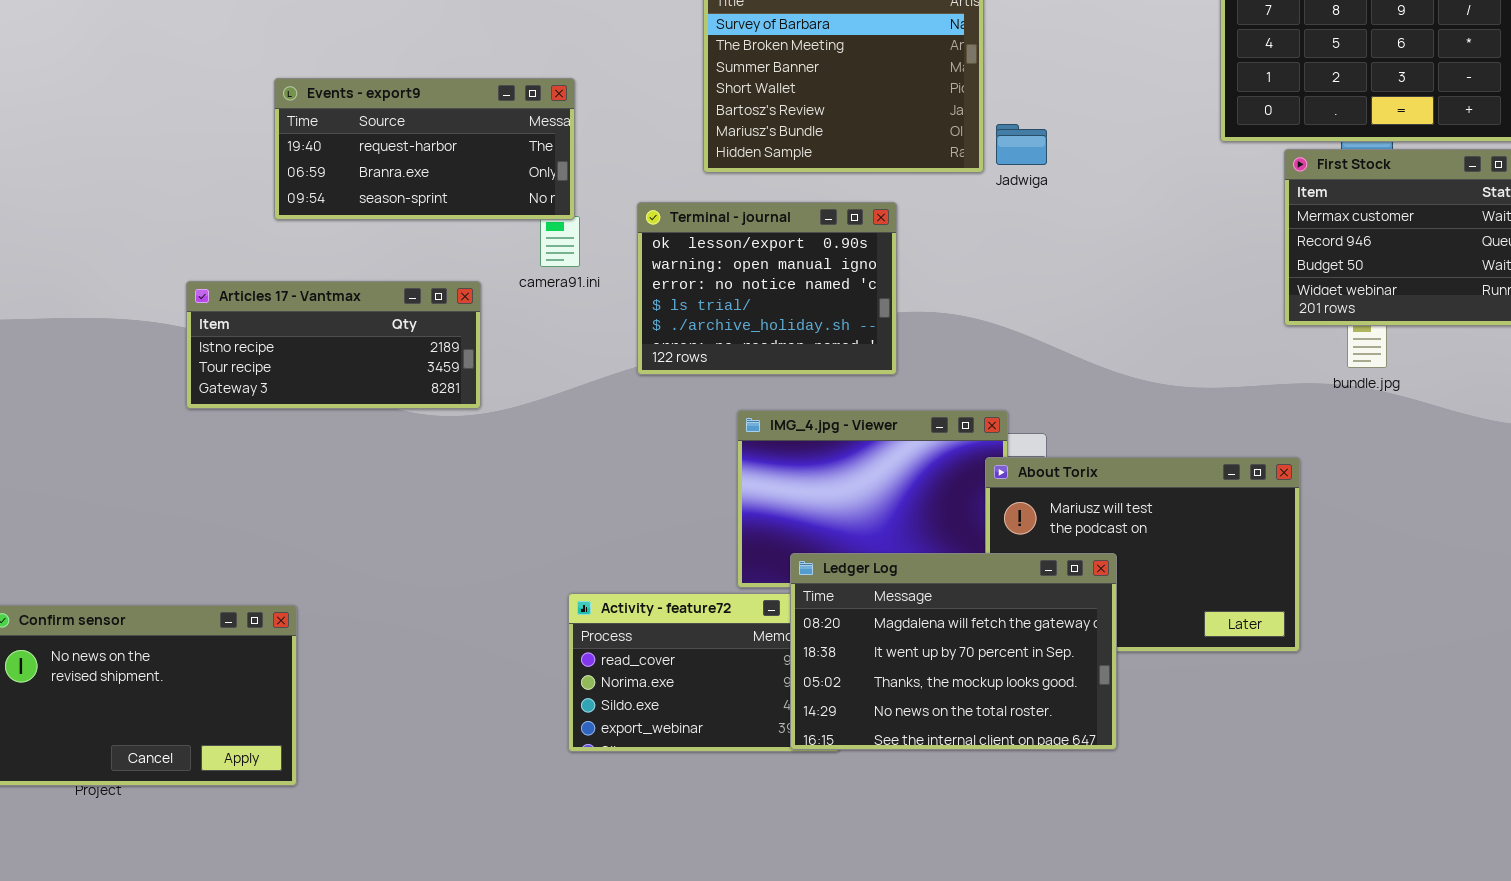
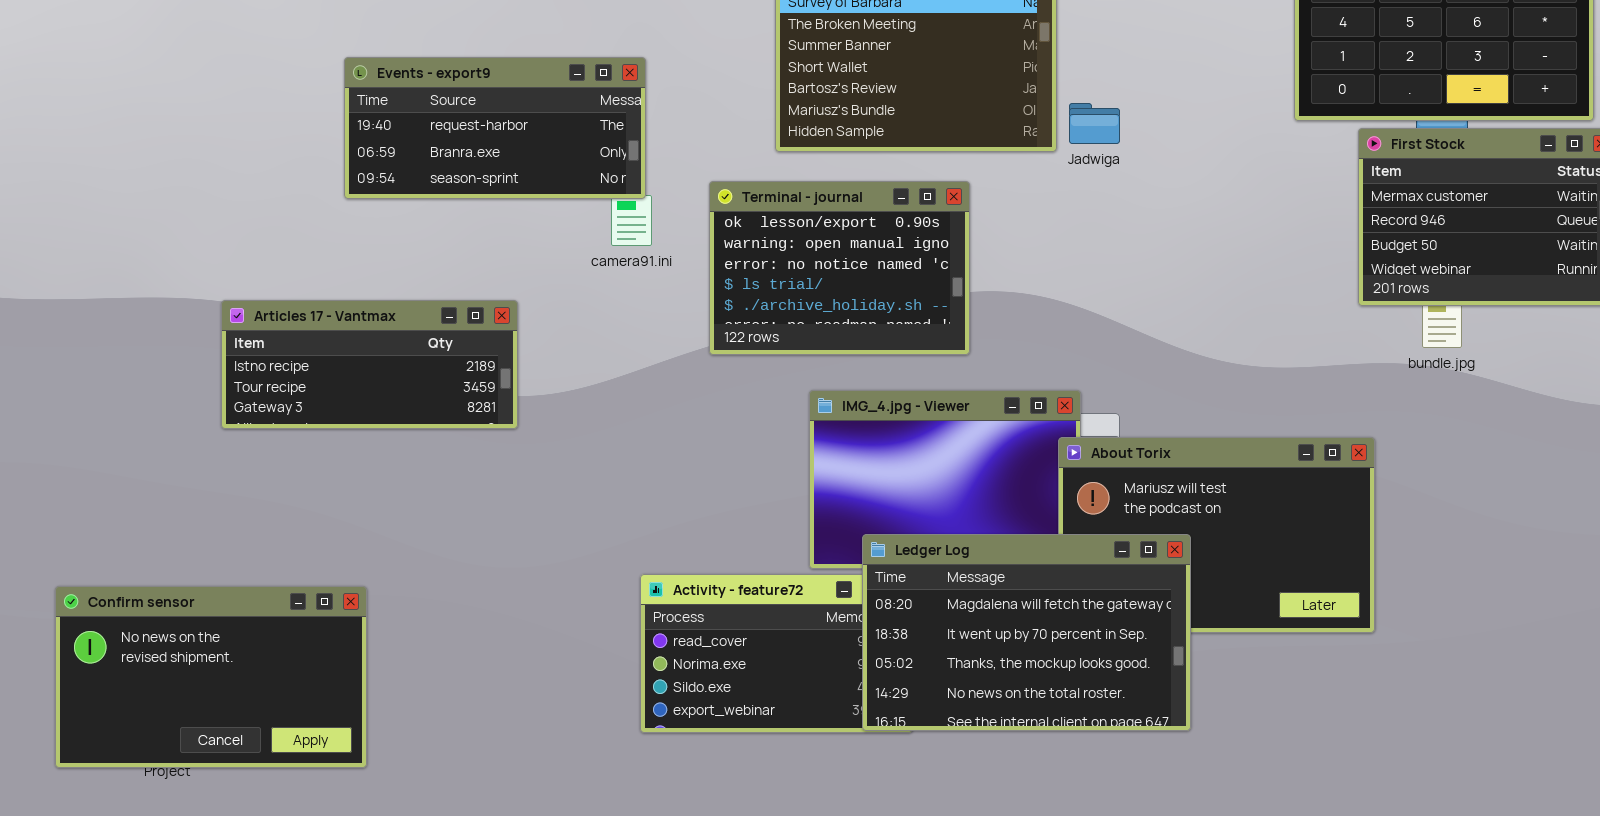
Articles 17 - Vantmax: [186,281,481,409] -> [221,300,518,429], moved

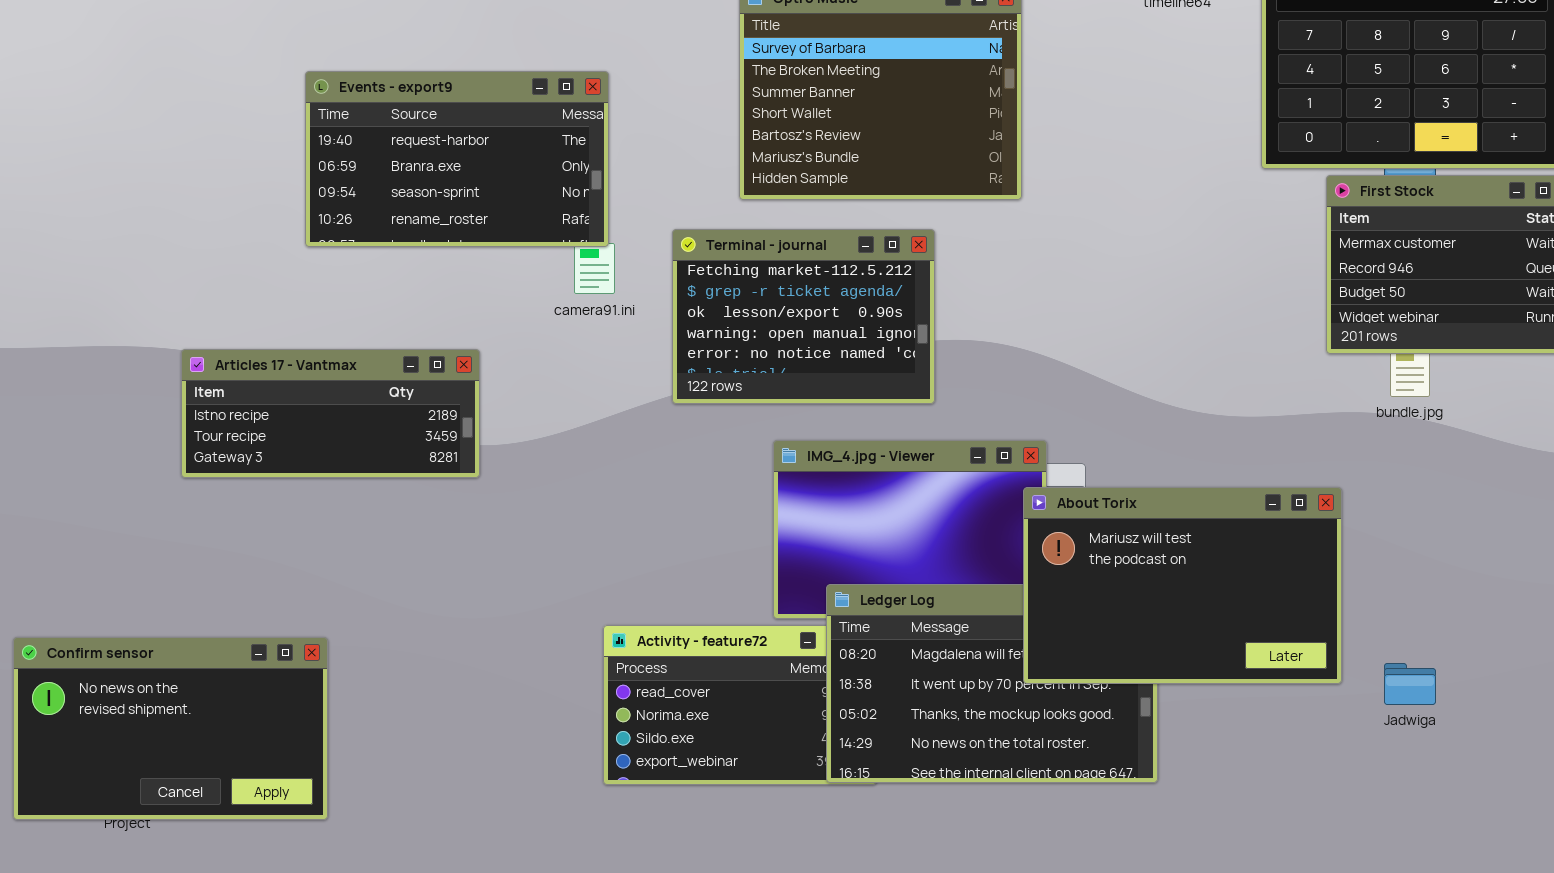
Events - export9: [344,57,646,199] -> [305,71,609,247], resized
Jadwiga: [1069,103,1120,144] -> [1384,663,1436,705], moved
Terminal - journal: [709,181,970,355] -> [672,229,935,404], scrolled up 2 rows
About Torix: [1058,437,1375,633] -> [1023,487,1342,684], raised

